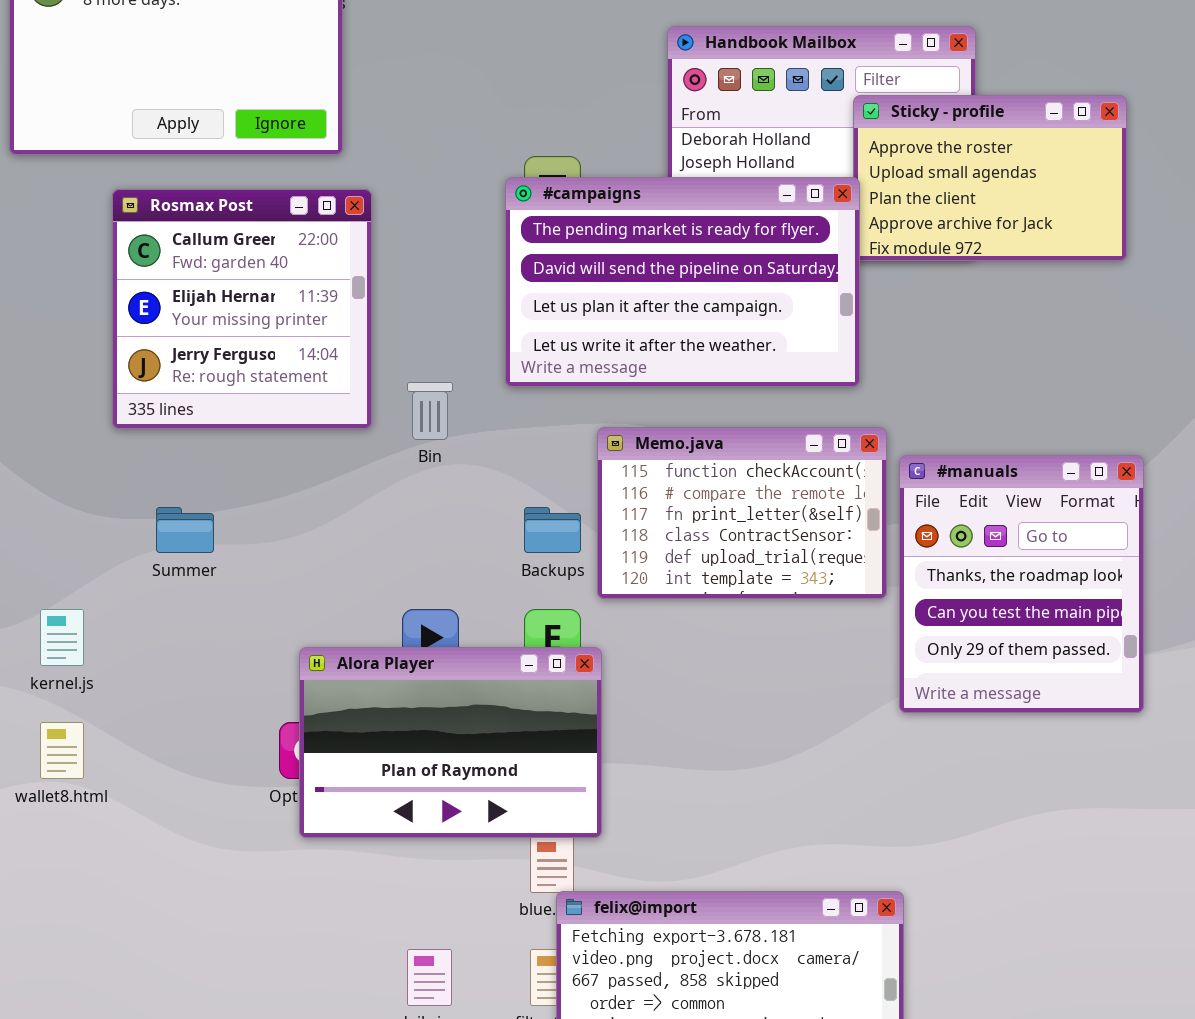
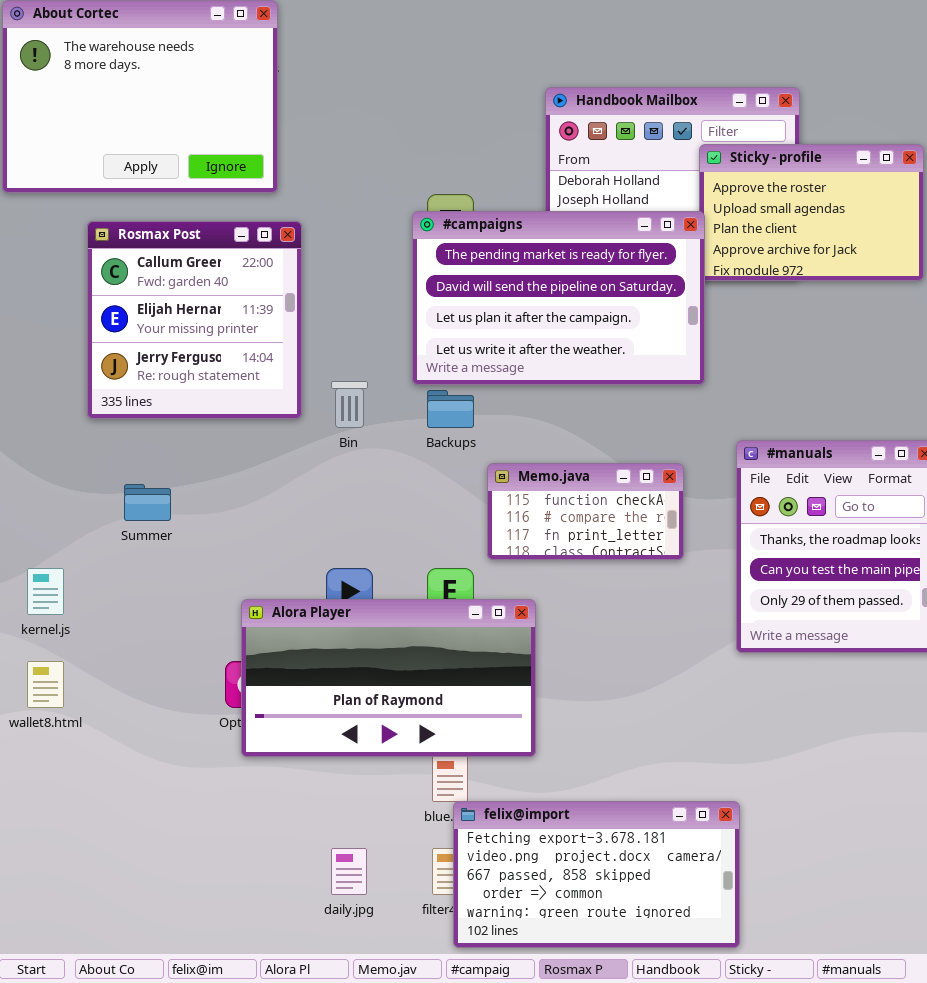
Memo.java: [597,427,887,599] -> [487,463,684,560], resized
Backups: [524,507,581,553] -> [427,390,474,428], moved
Alora Player: [299,647,602,838] -> [241,599,536,757], resized

